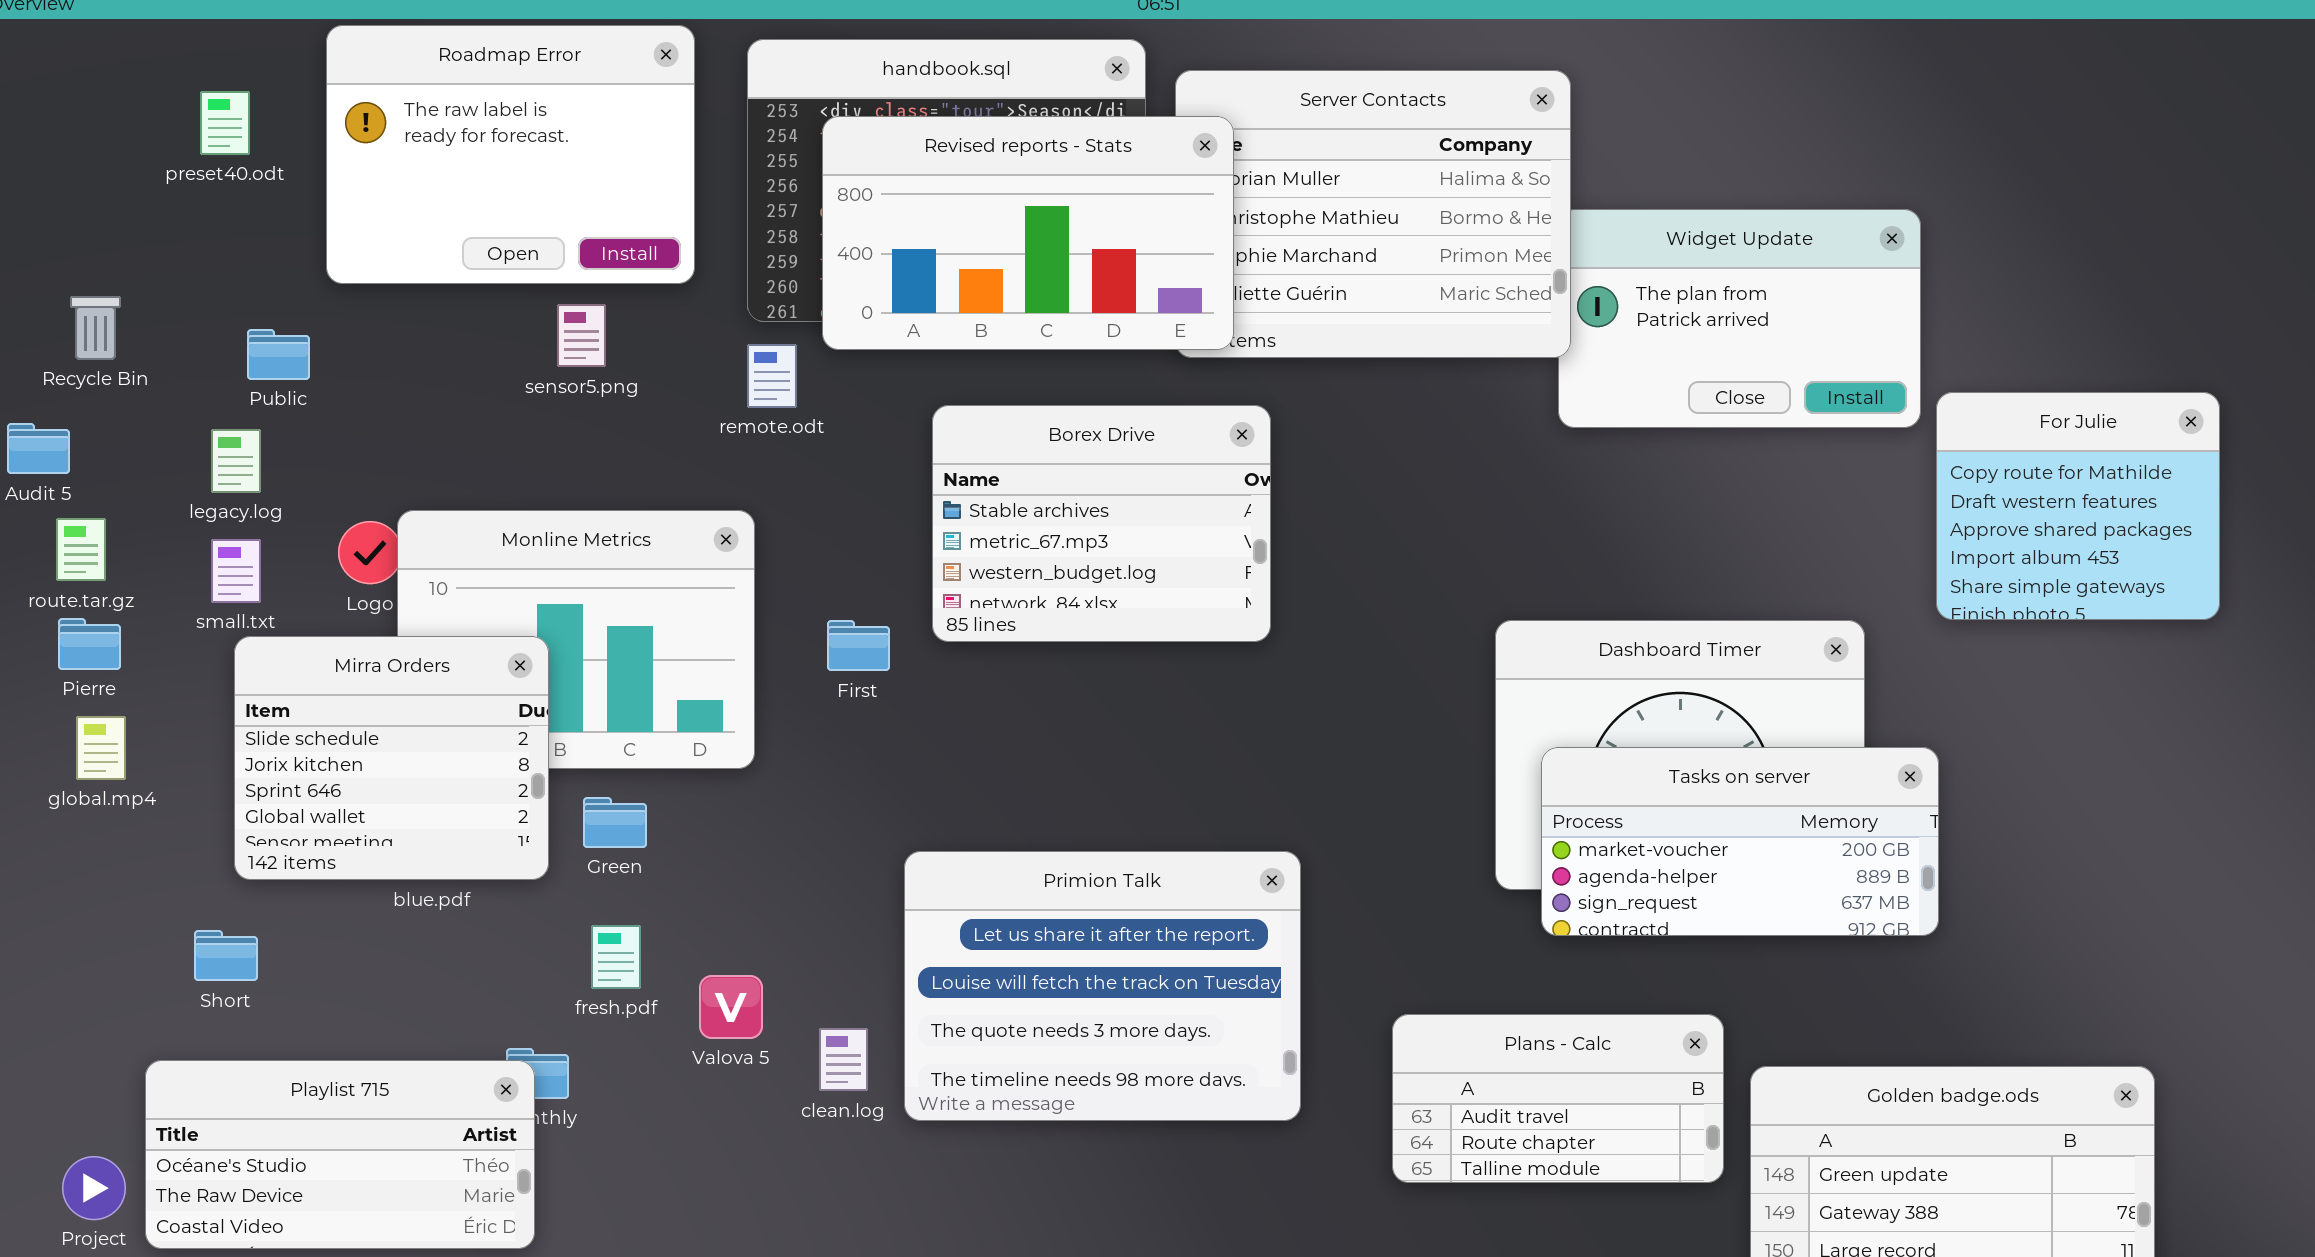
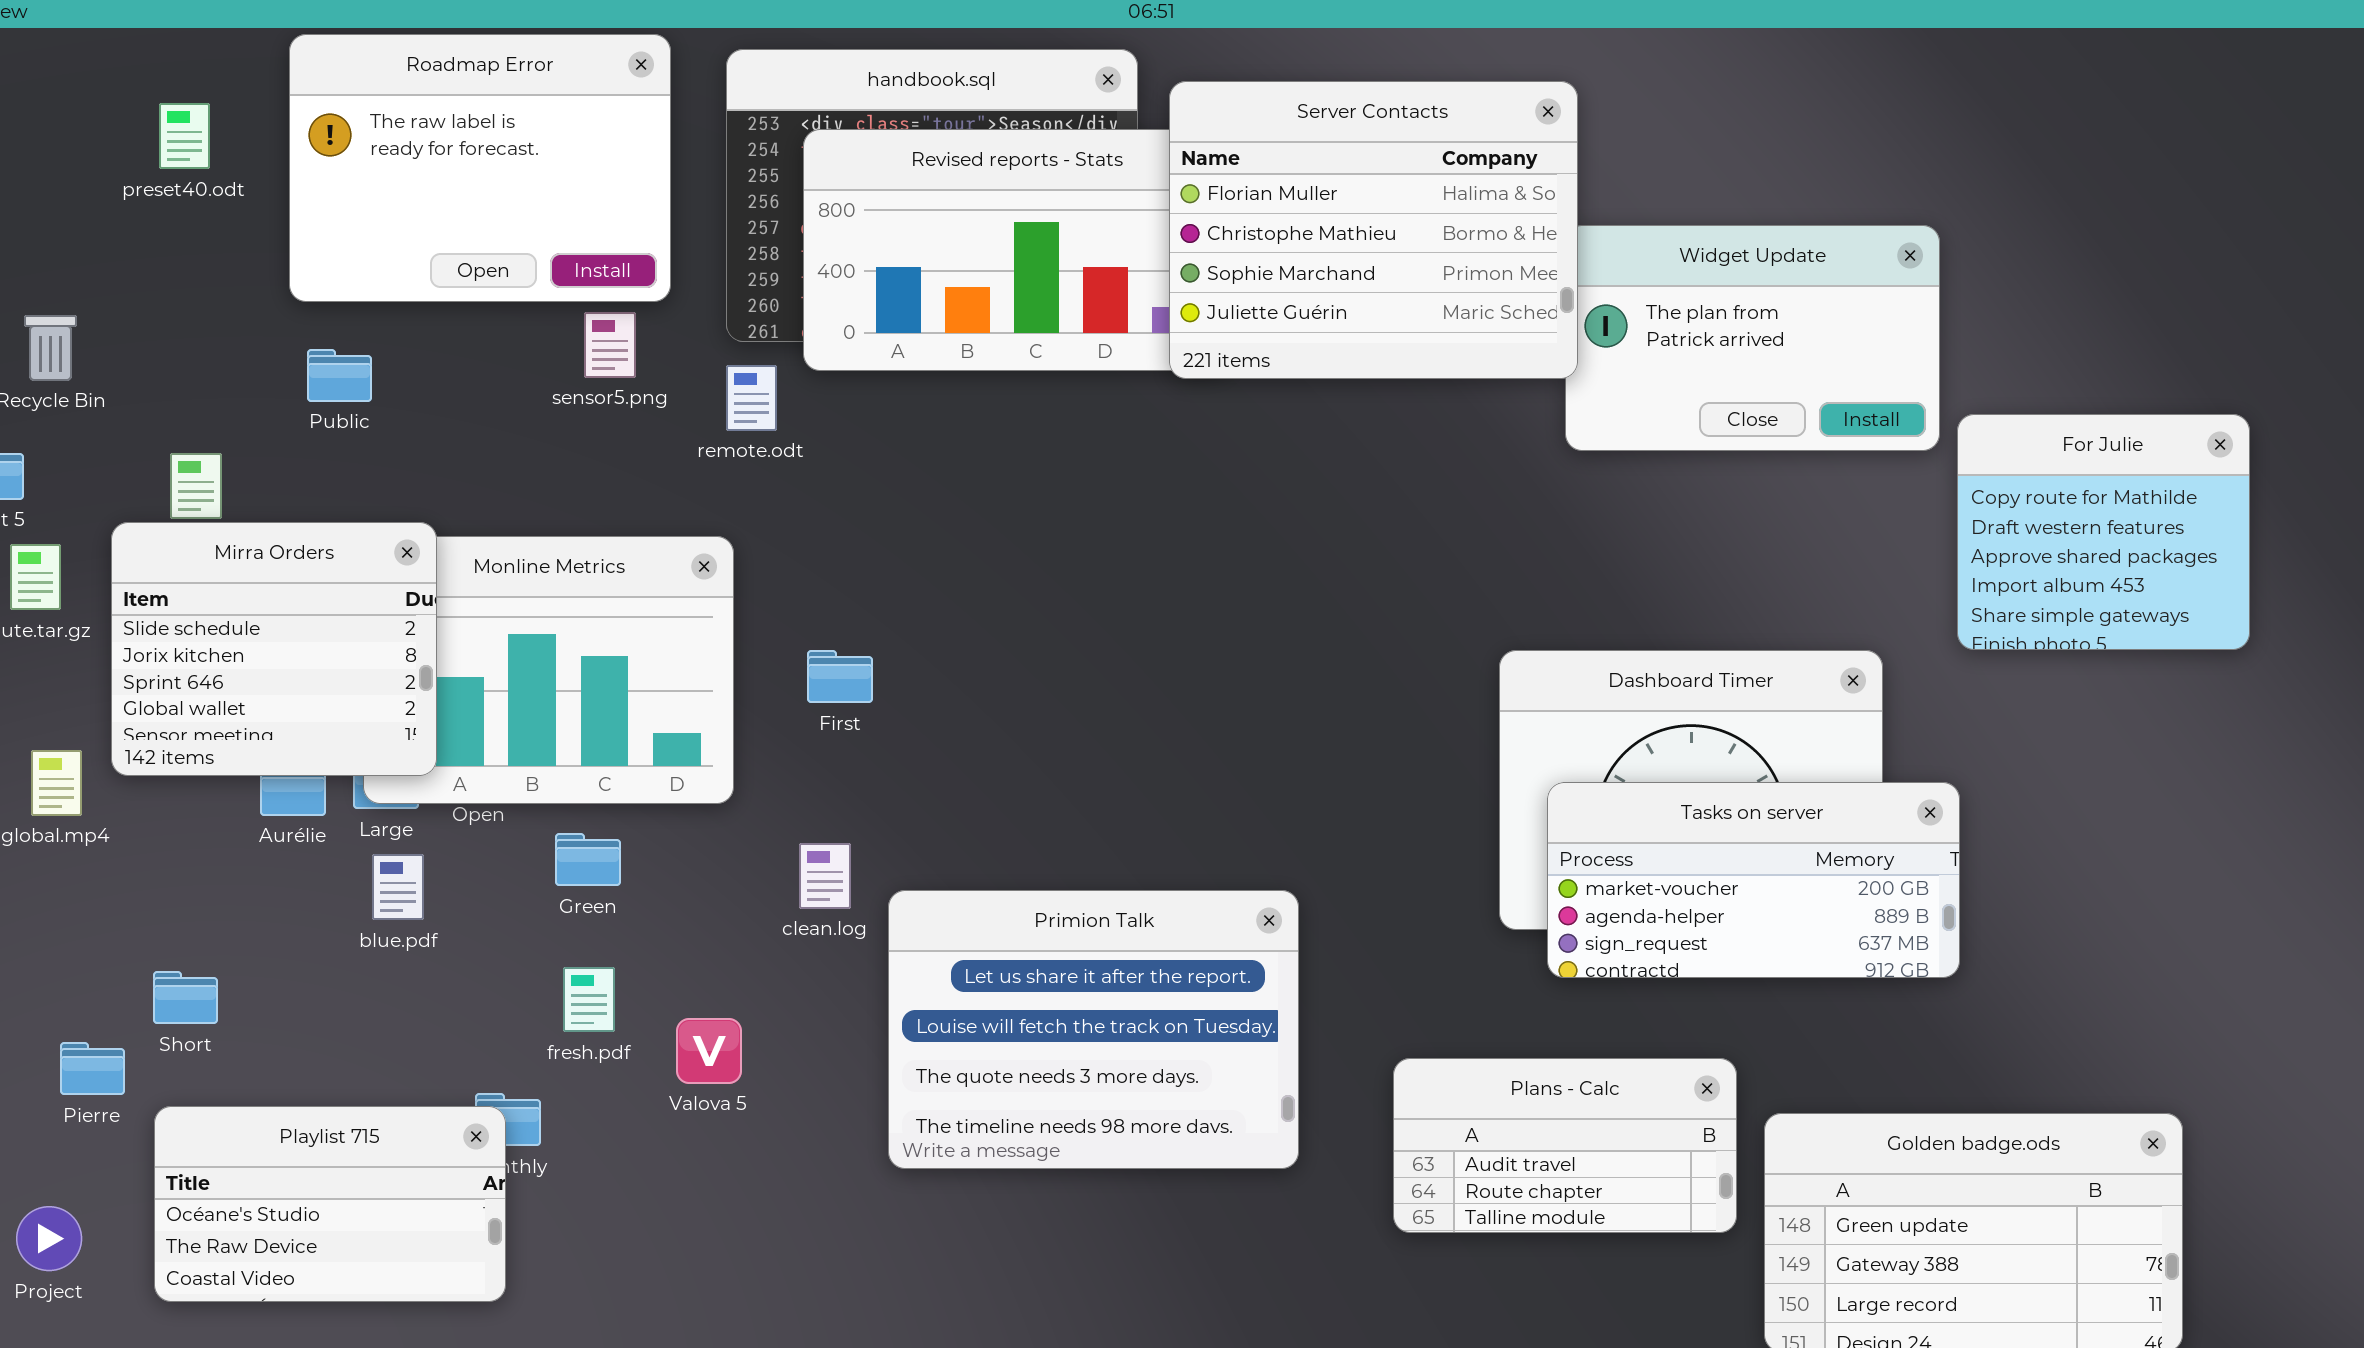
Server Contacts: [1175,70,1571,358] -> [1169,81,1578,379], raised
sensor5.png: [557,304,606,367] -> [584,312,636,378], moved
Public: [247,329,310,380] -> [307,349,372,402], moved
Borex Drive: [932,405,1271,642] -> none, closed
Pierre: [58,618,121,670] -> [60,1042,125,1095], moved
Mirra Orders: [234,636,549,880] -> [111,522,437,776], moved
clean.log: [819,1028,868,1091] -> [799,843,851,909], moved
Playlist 715: [145,1060,535,1249] -> [154,1106,506,1302], resized

